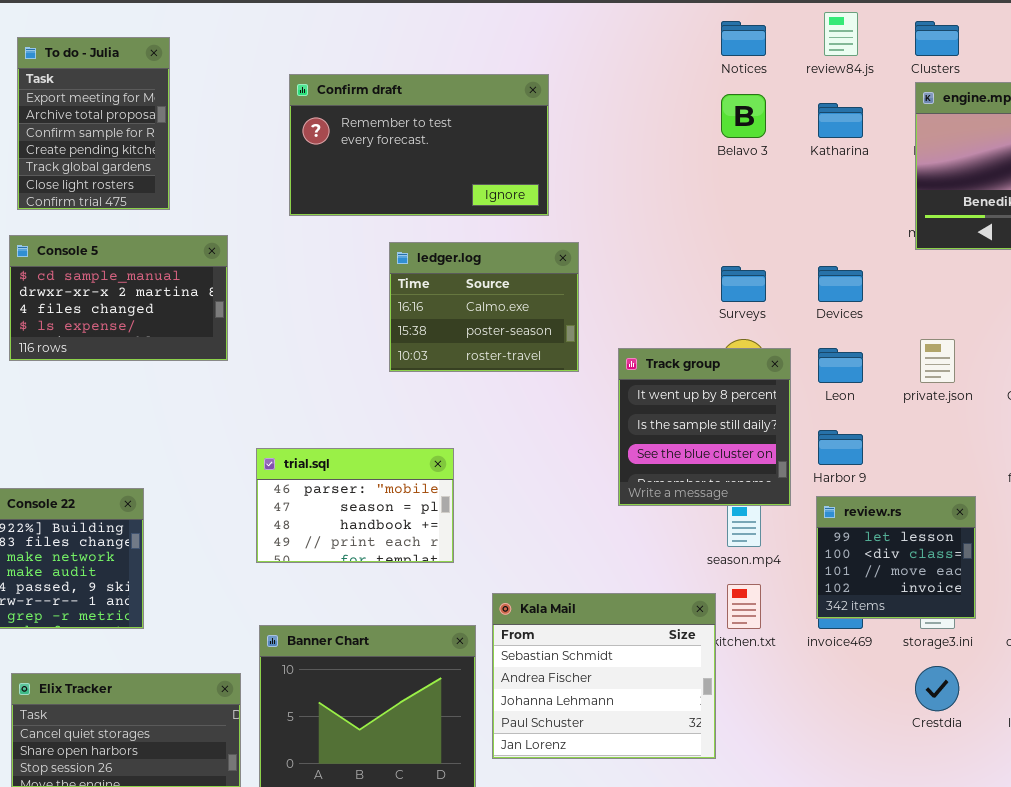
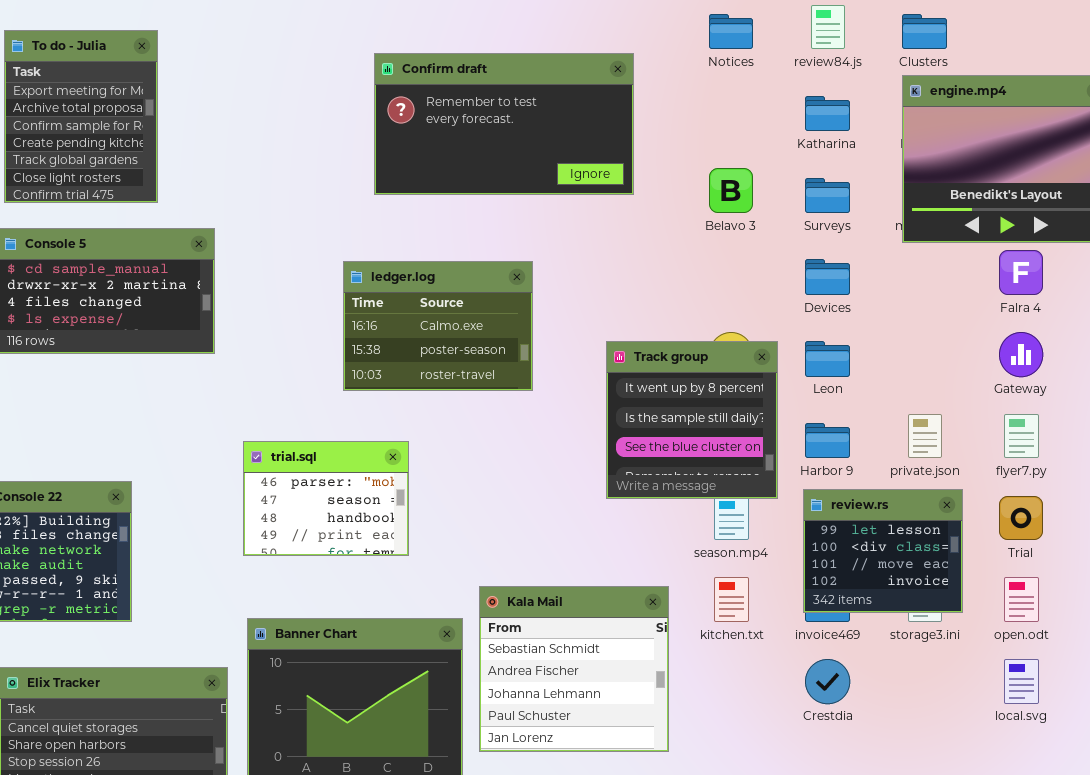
Confirm draft: [289,74,549,216] -> [374,53,634,195], moved
Belavo 3: [721,94,766,138] -> [709,168,753,213], moved
ledger.log: [389,242,579,372] -> [343,261,533,391], moved
Surveys: [721,266,766,302] -> [805,178,850,213], moved
private.json: [920,339,955,383] -> [908,414,942,458], moved
trial.sql: [256,448,454,563] -> [243,441,409,556], resized
Kala Mail: [492,593,716,759] -> [479,586,669,752], resized
Crestdia: [915,666,959,711] -> [805,659,850,704], moved

